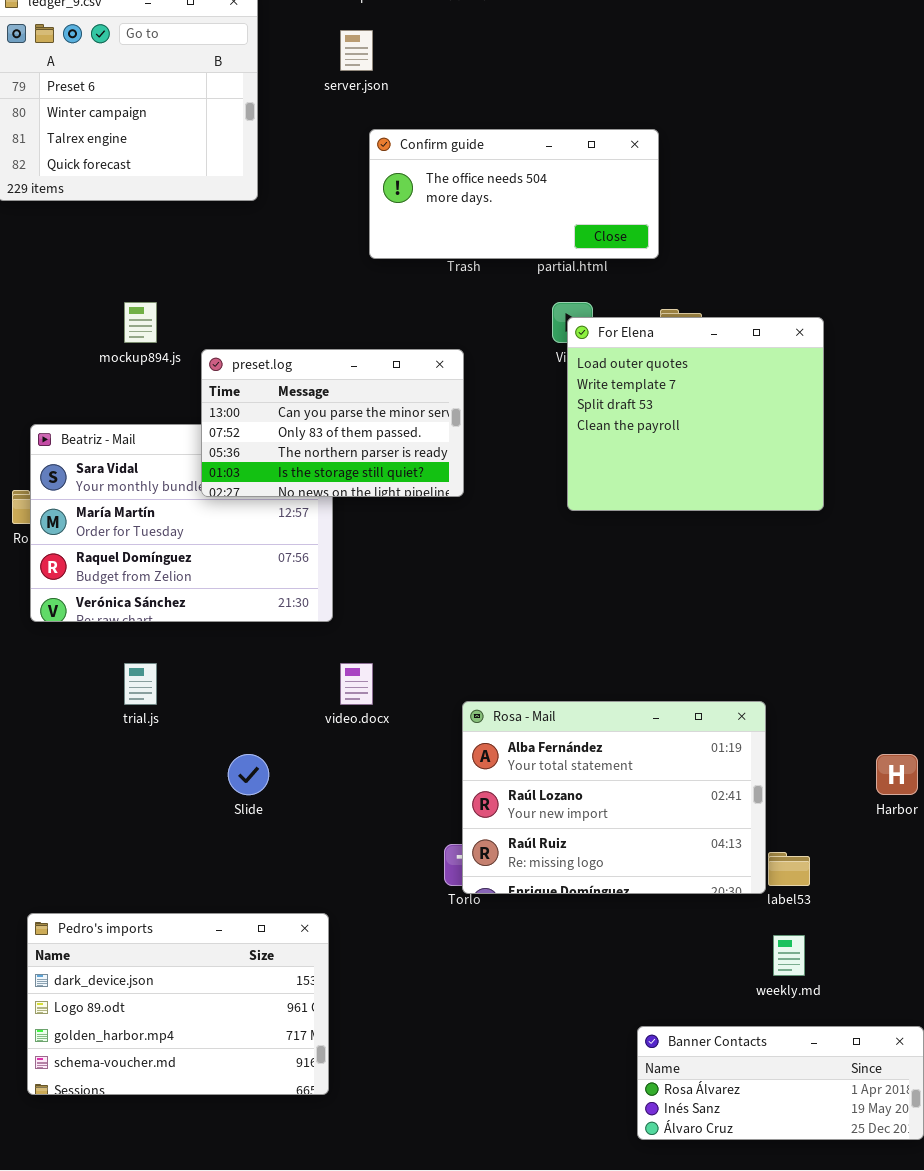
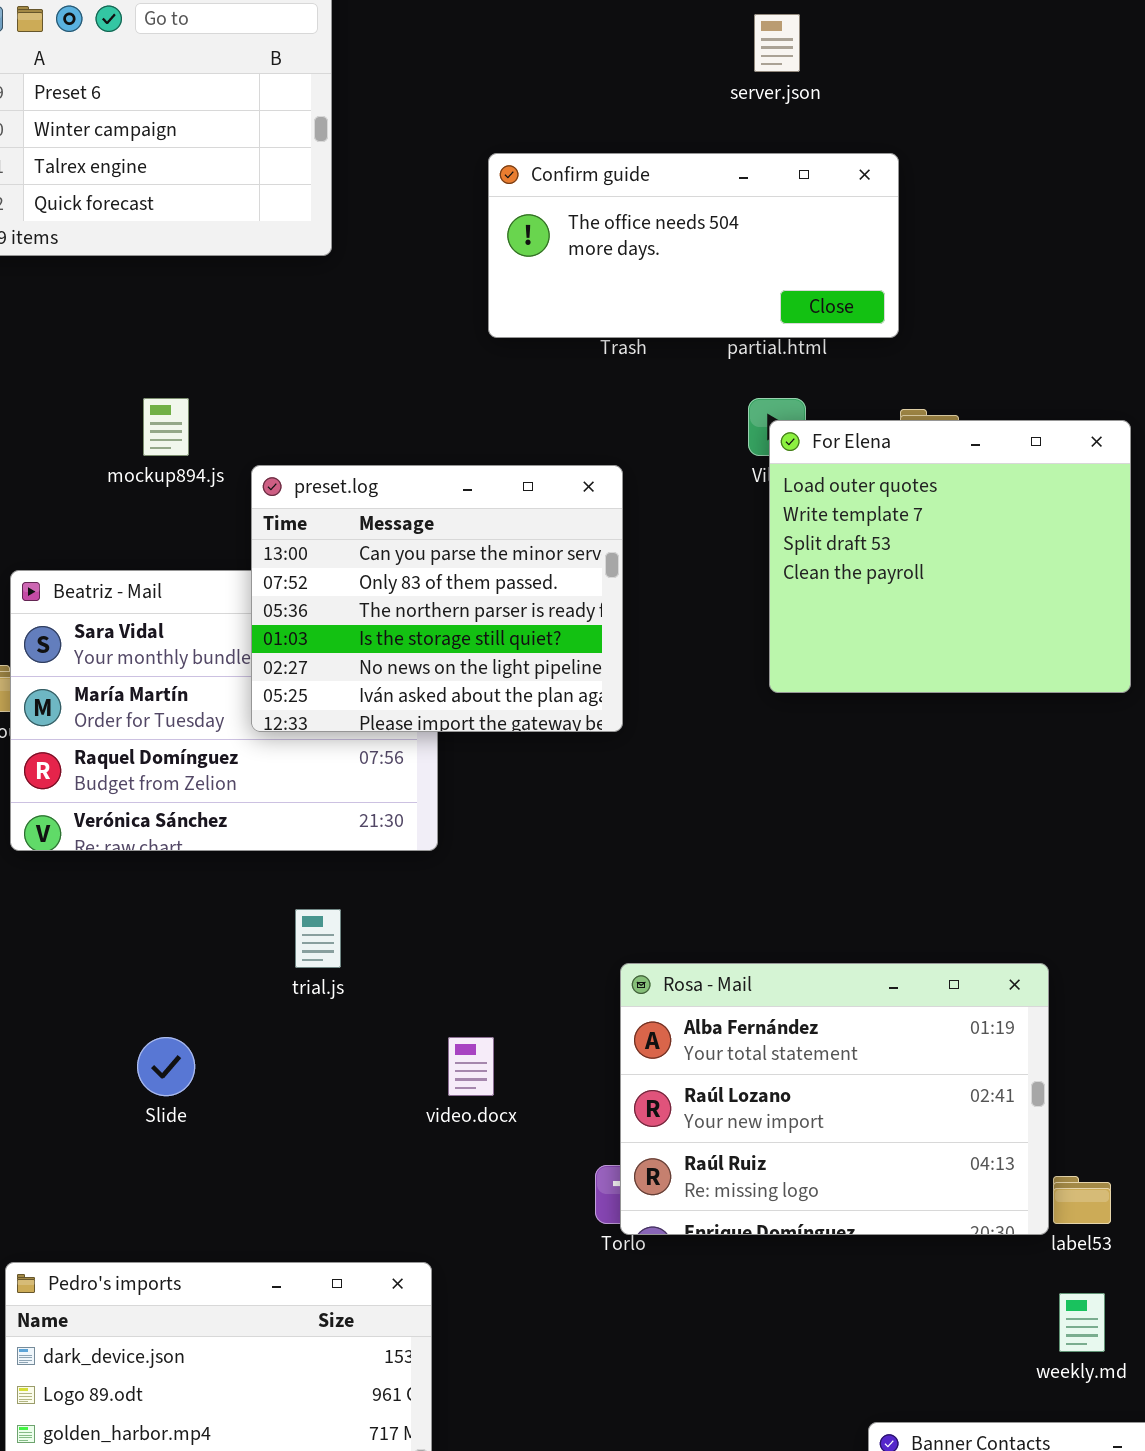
server.json: [340,30,373,71] -> [754,14,800,72], moved
preset.log: [201,349,464,497] -> [251,465,623,732], resized
trial.js: [124,663,157,705] -> [295,909,341,968], moved
video.docx: [340,663,373,705] -> [448,1037,494,1096], moved
Slide: [228,754,269,795] -> [137,1037,195,1096], moved

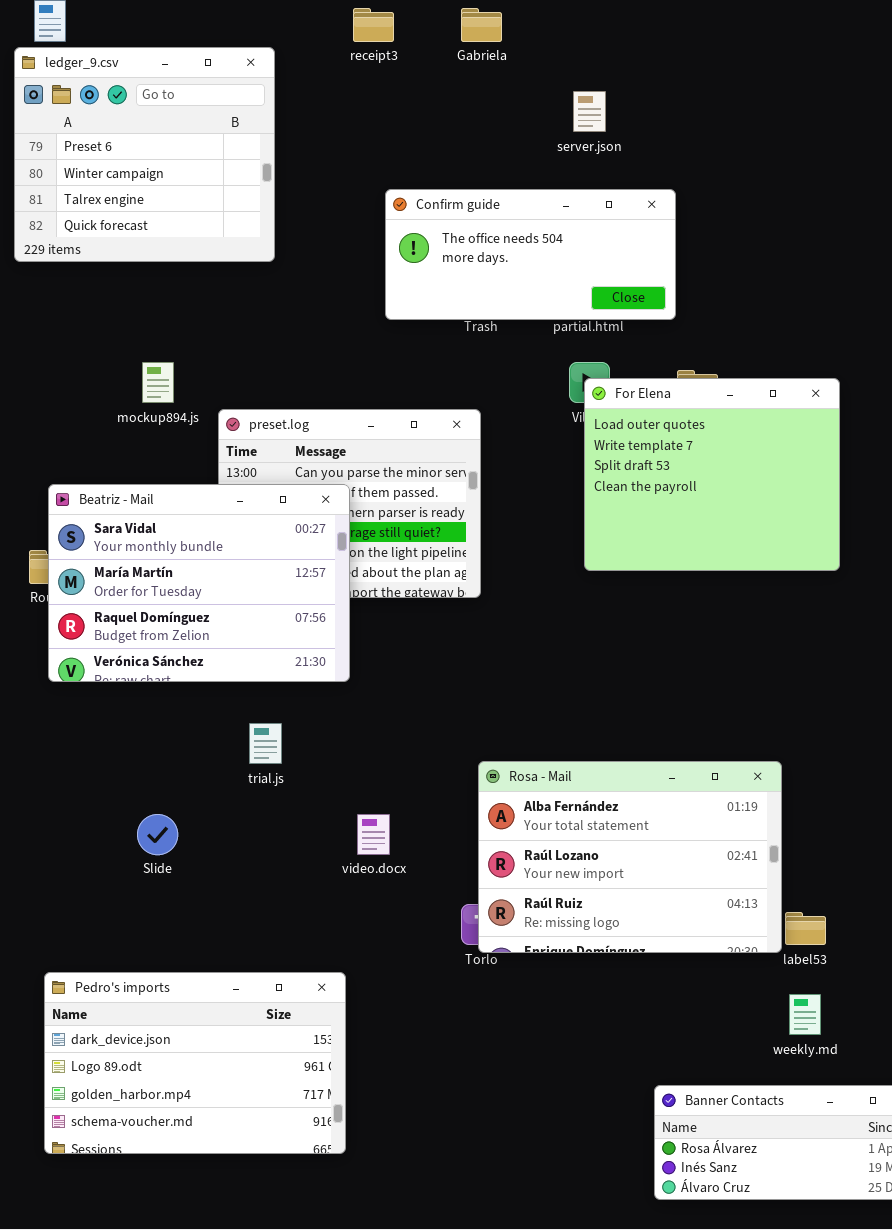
Beatriz - Mail: [10,570,438,851] -> [48,484,350,682], raised

